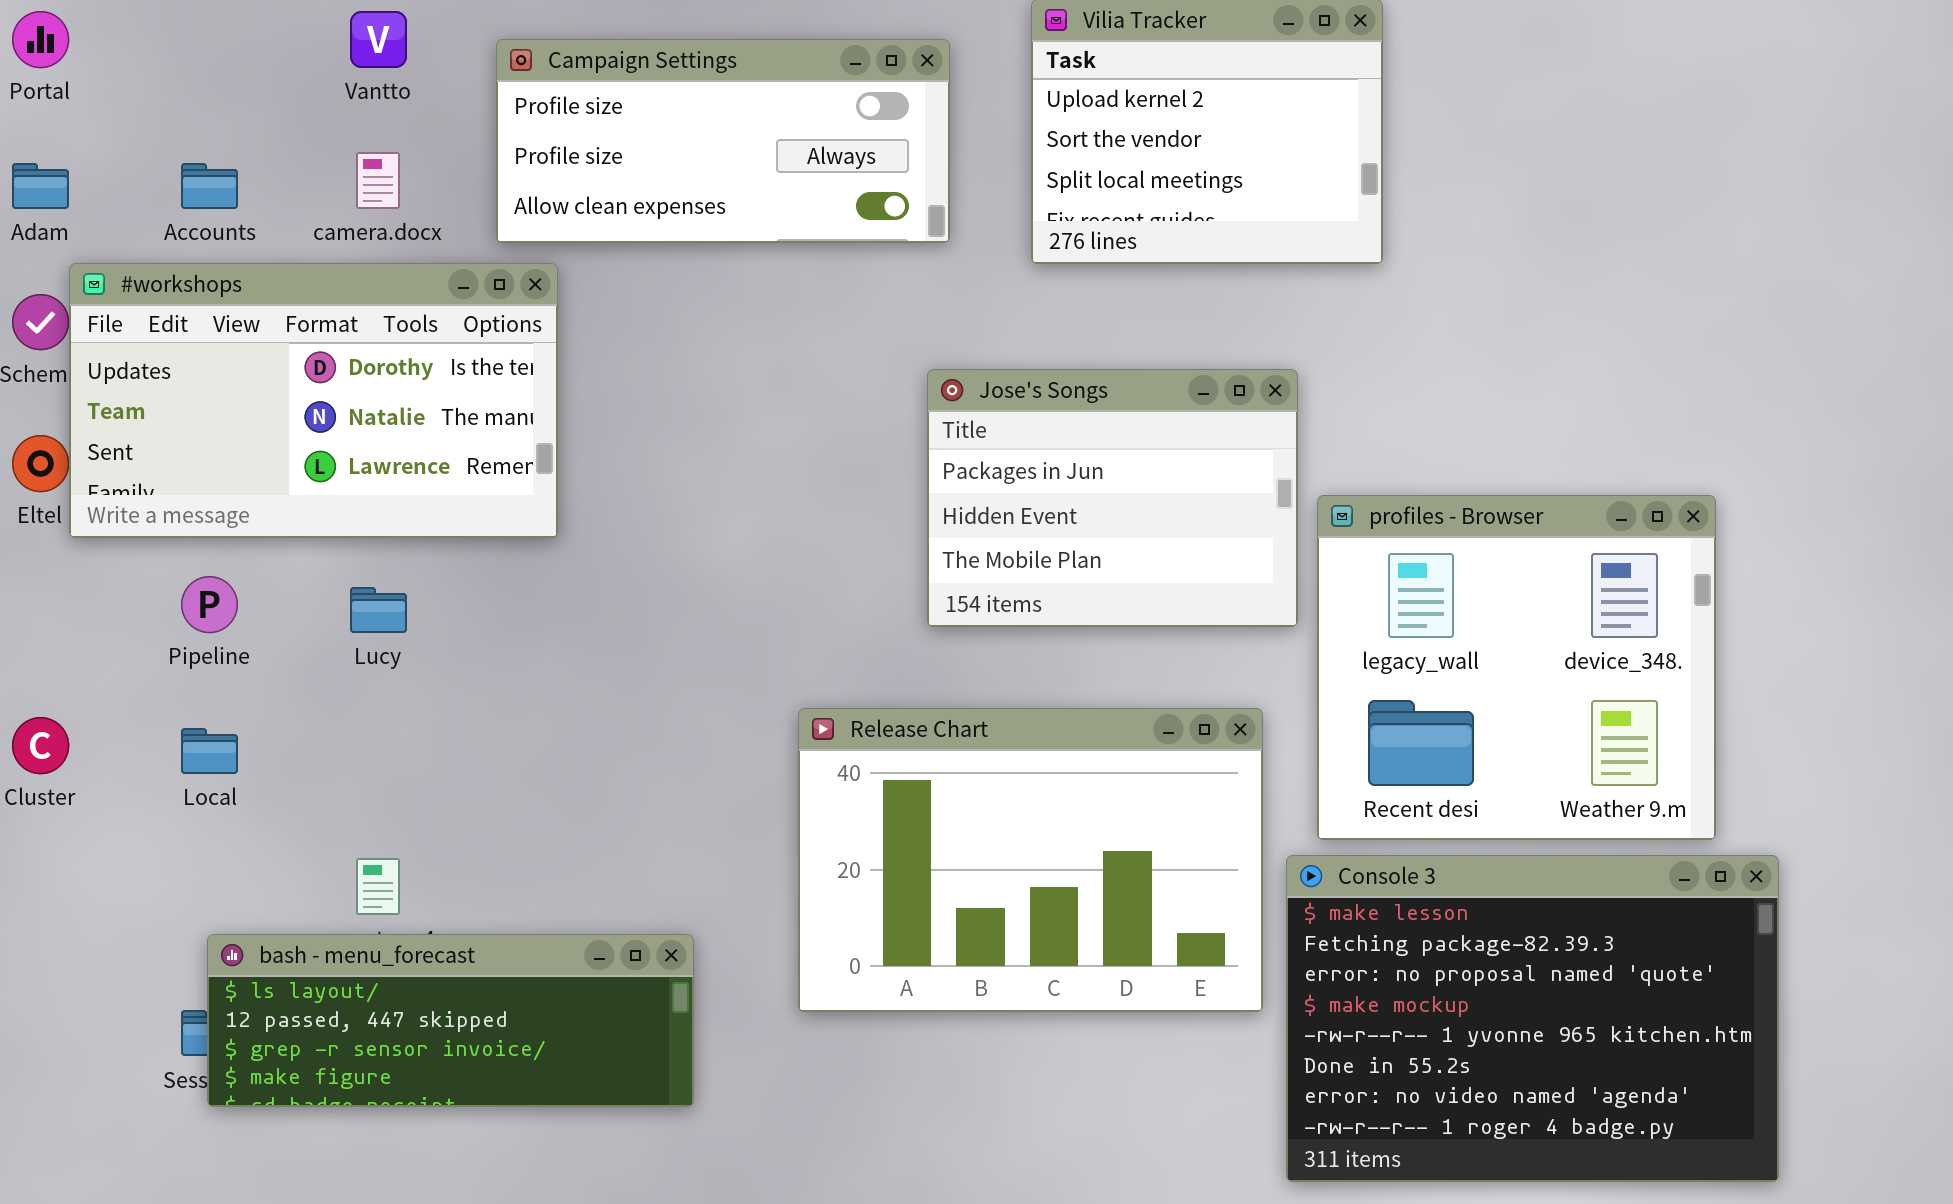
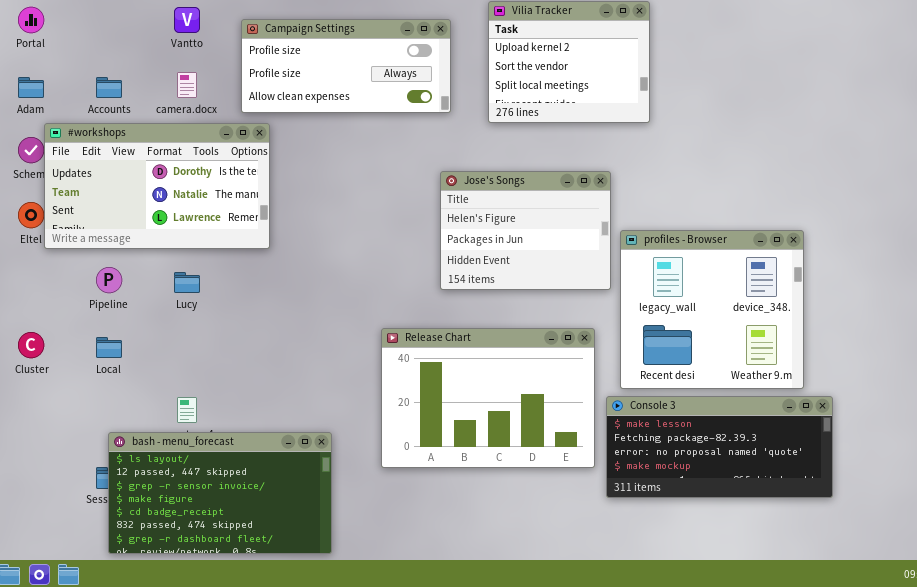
Jose's Songs: [927,369,1298,627] -> [440,171,611,290], scrolled up 1 row
Console 3: [1286,855,1779,1182] -> [606,396,833,498], resized
bash - menu_forecast: [207,934,694,1107] -> [108,432,332,554], resized

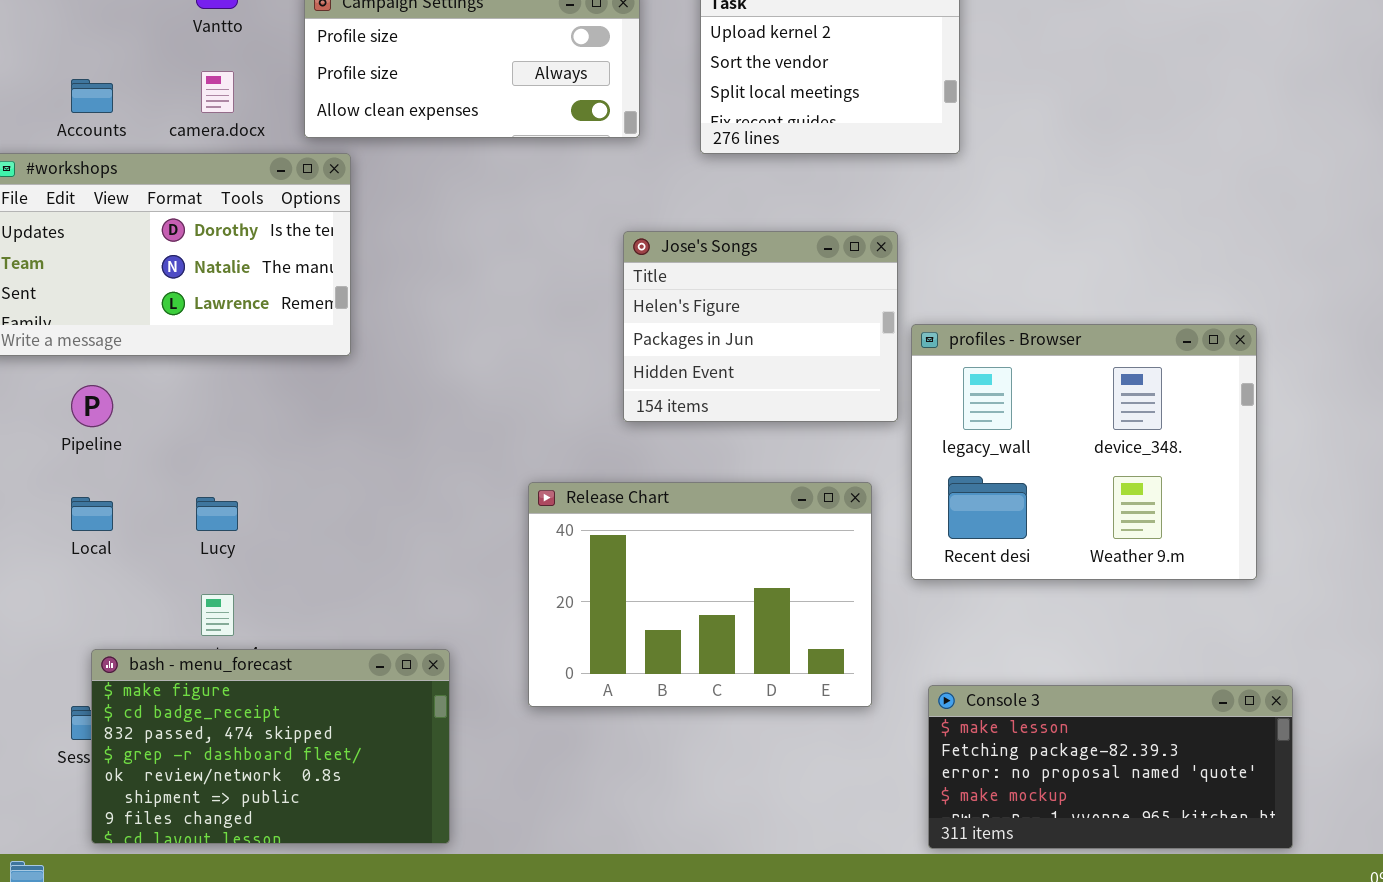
profiles - Browser: [620,230,804,389] -> [911,324,1257,580], resized
Lucy: [174,272,200,293] -> [196,497,238,531], moved
Console 3: [606,396,833,498] -> [928,685,1293,849], moved
bash - menu_forecast: [108,432,332,554] -> [91,649,450,844], scrolled down 3 rows

